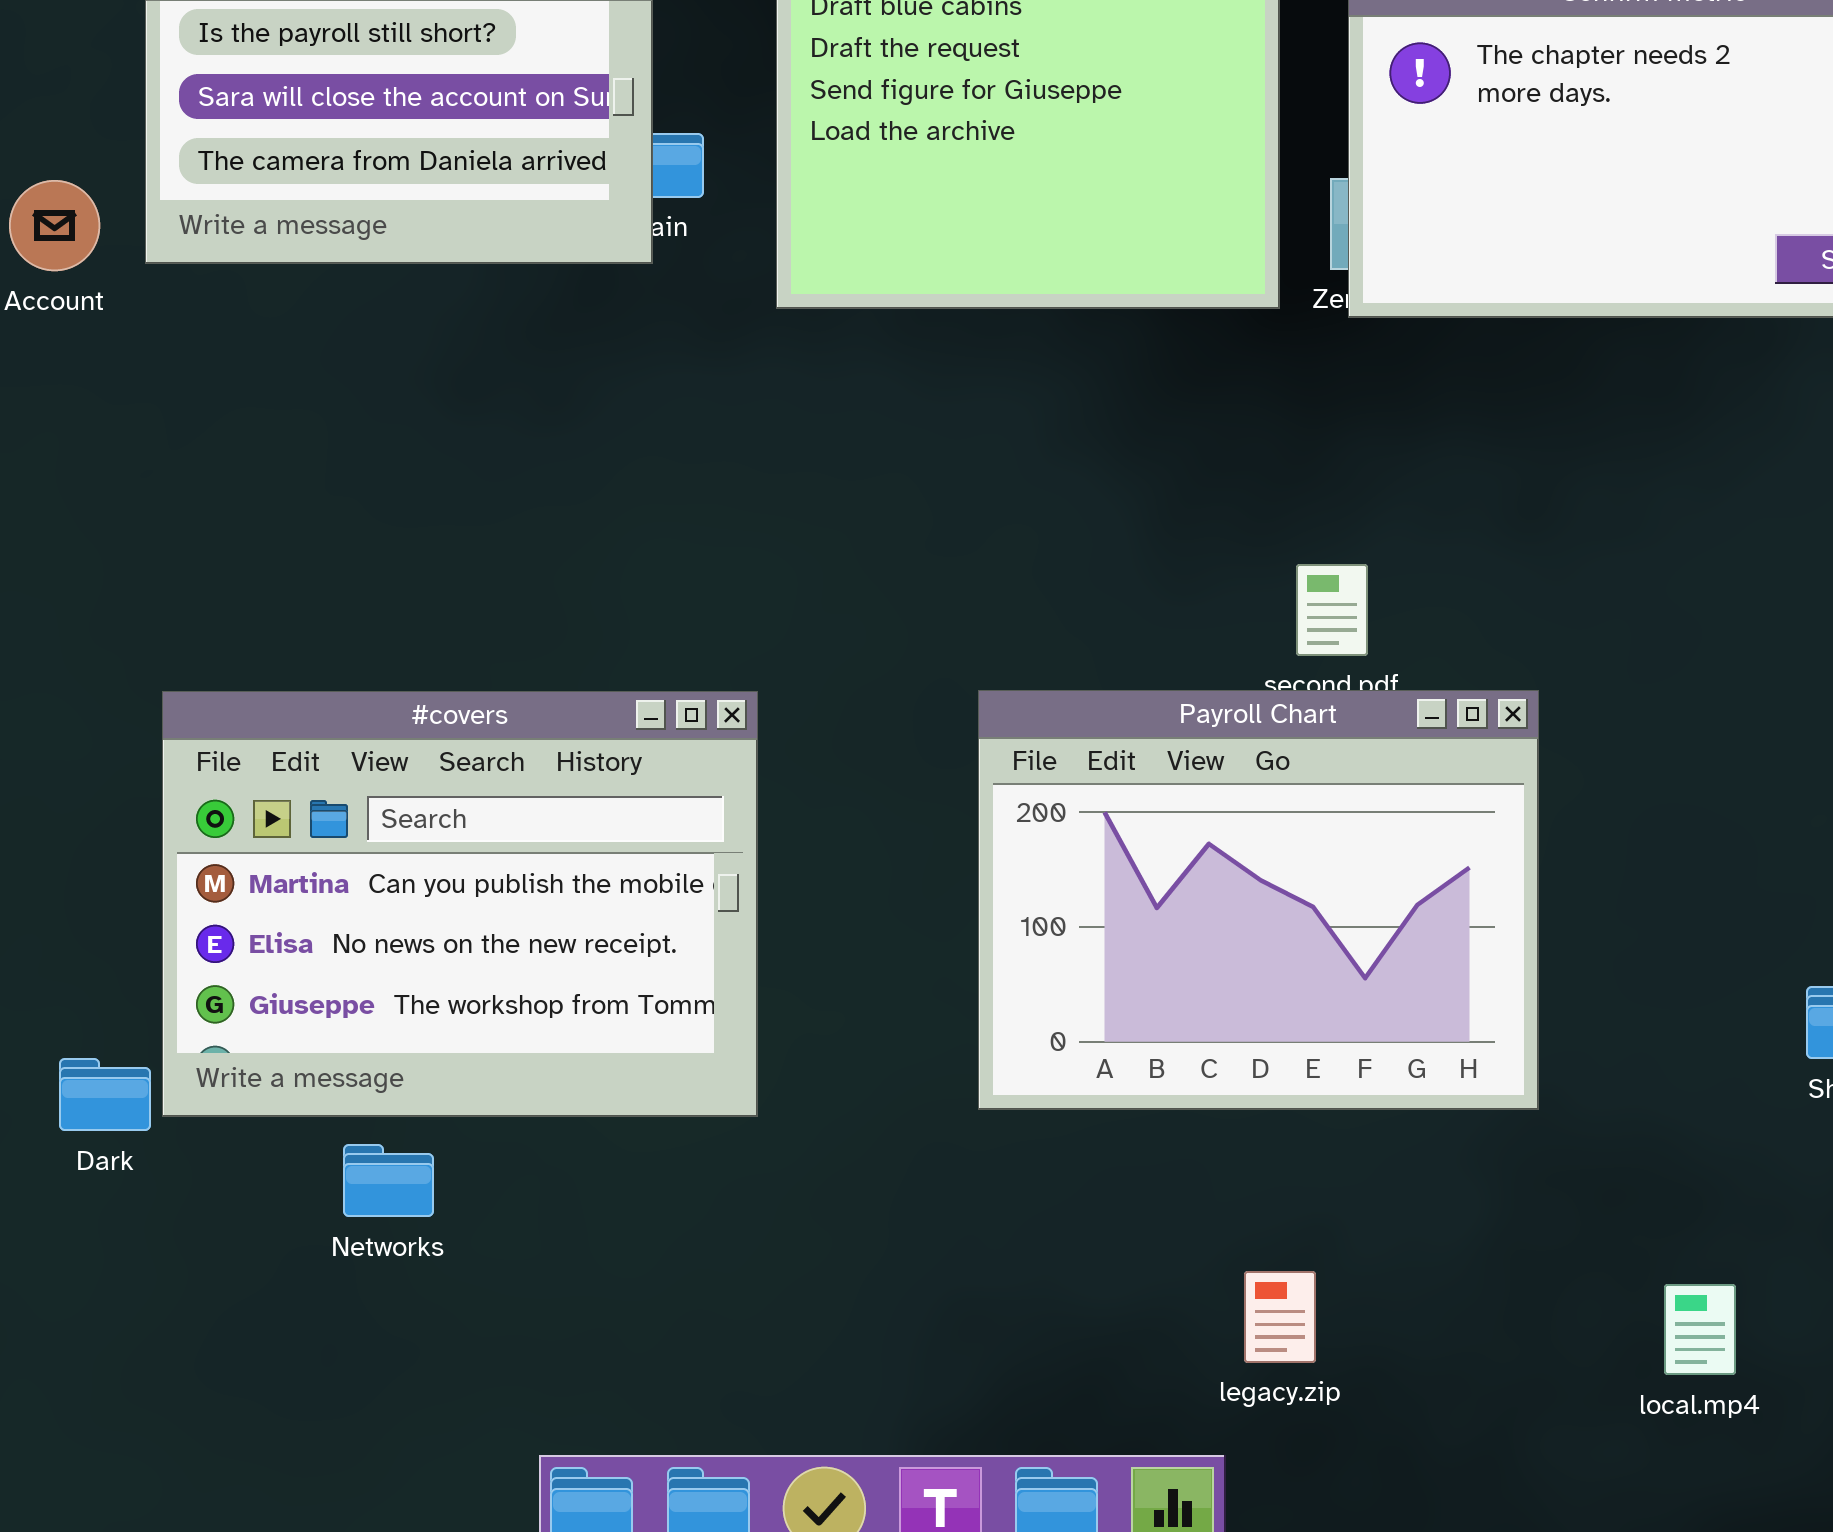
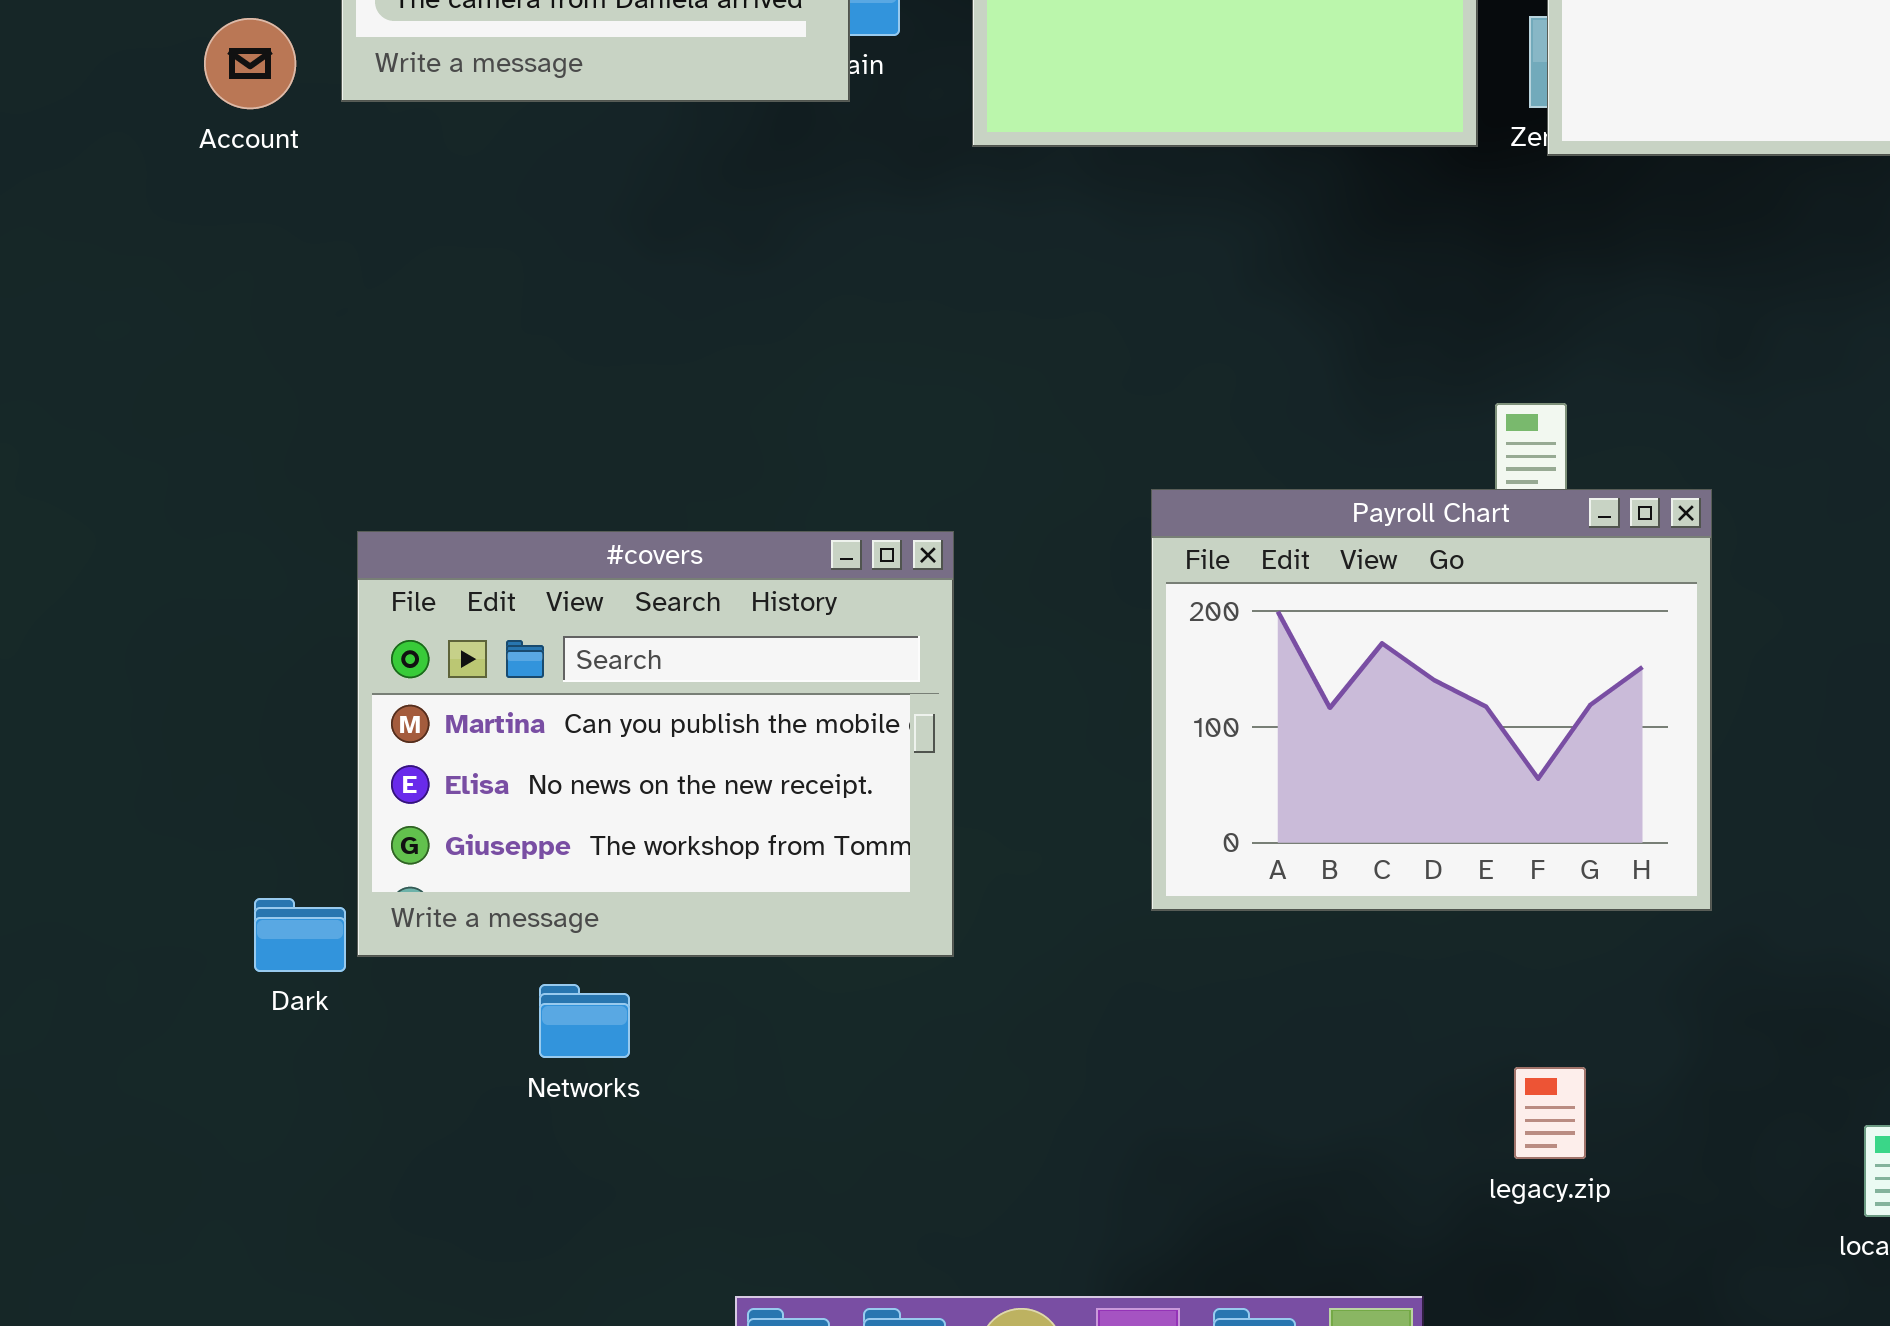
Payroll Chart: [978,690,1539,1110] -> [1151,489,1712,911], moved
legacy.zip: [1244,1271,1316,1363] -> [1514,1067,1586,1159], moved

